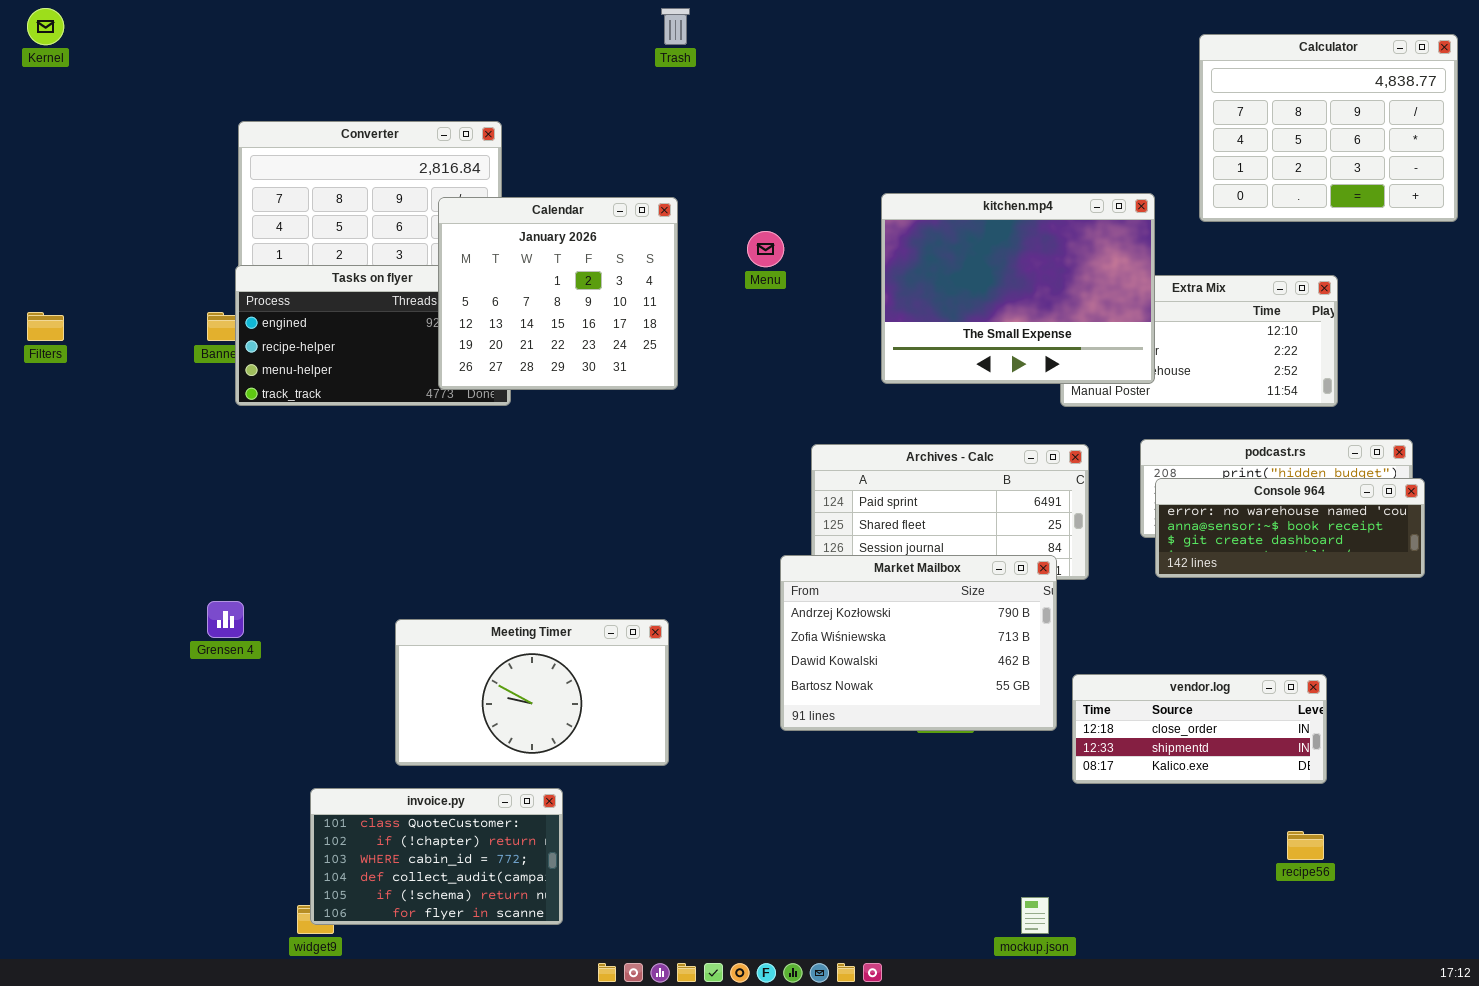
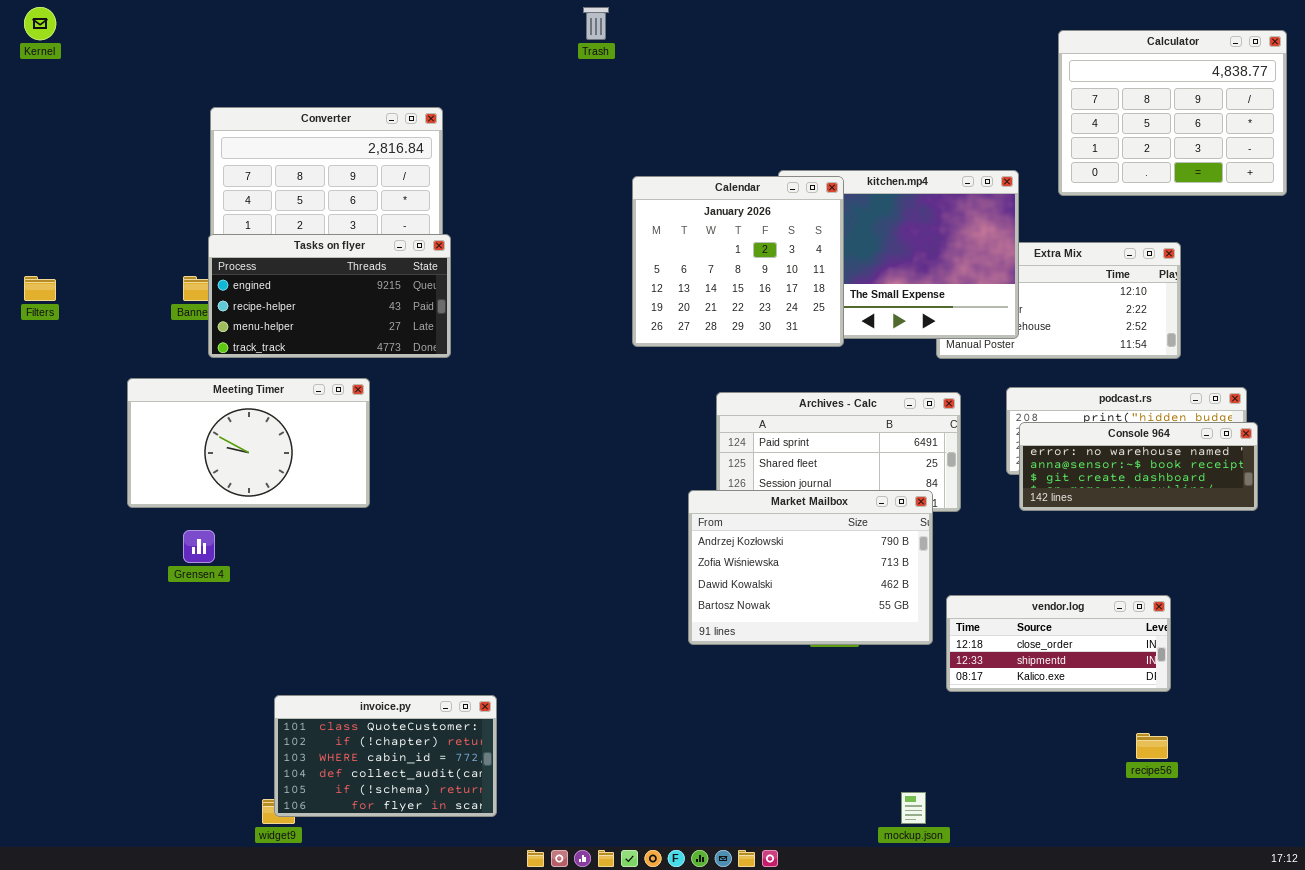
Calendar: [438,197,678,390] -> [632,176,844,347], moved
Meeting Timer: [395,619,669,766] -> [127,378,370,508], moved

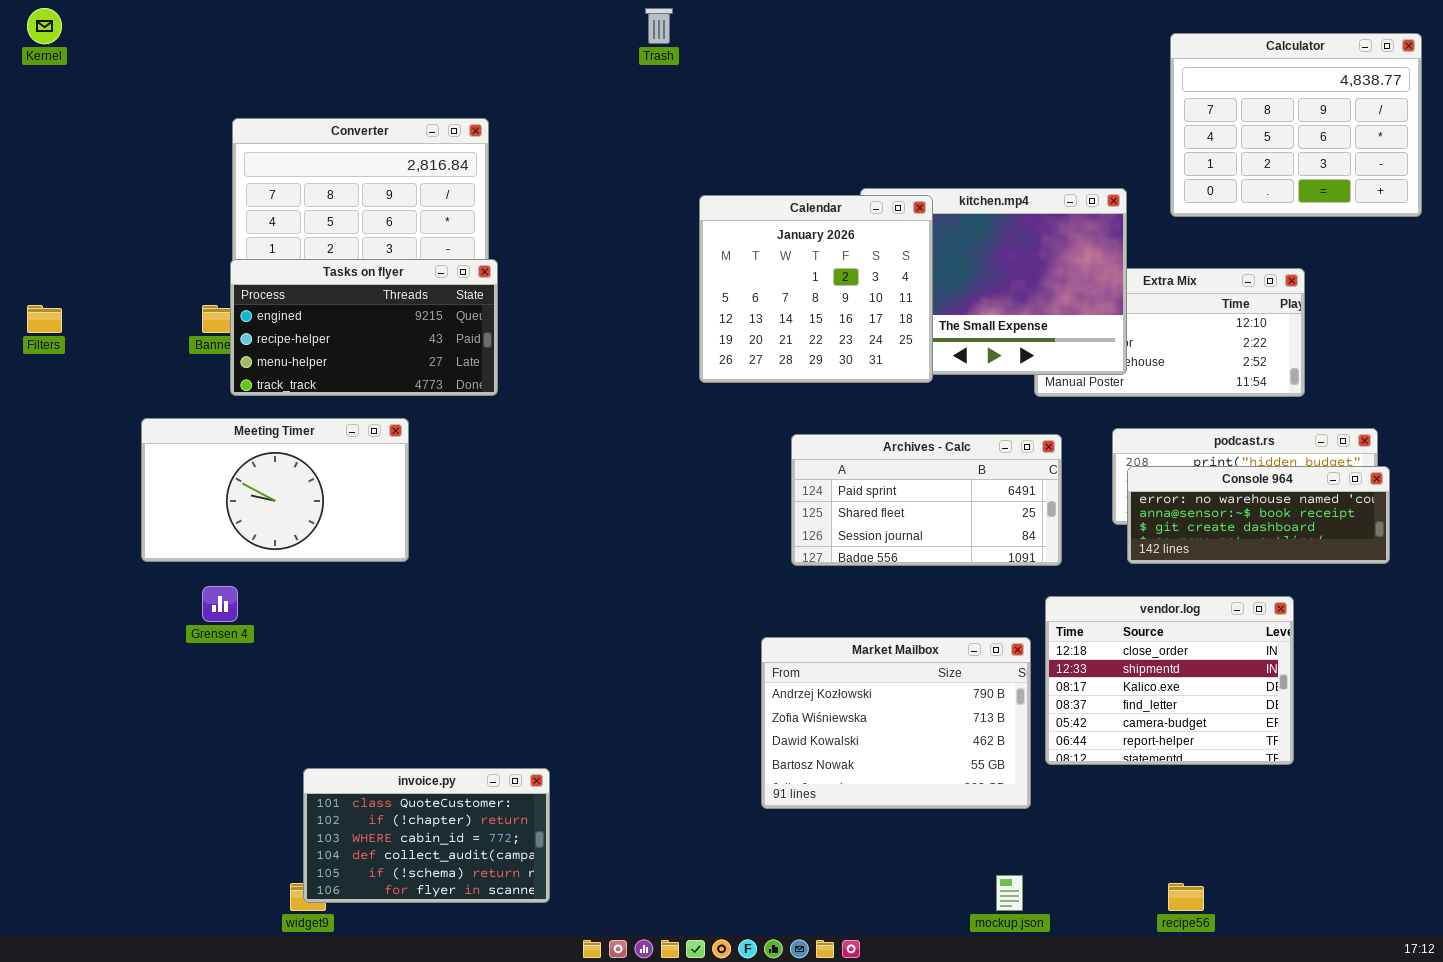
Market Mailbox: [688,490,933,645] -> [761,637,1031,809], moved
vendor.log: [946,595,1171,692] -> [1045,596,1294,765], resized
recipe56: [1136,733,1168,759] -> [1168,883,1204,911], moved

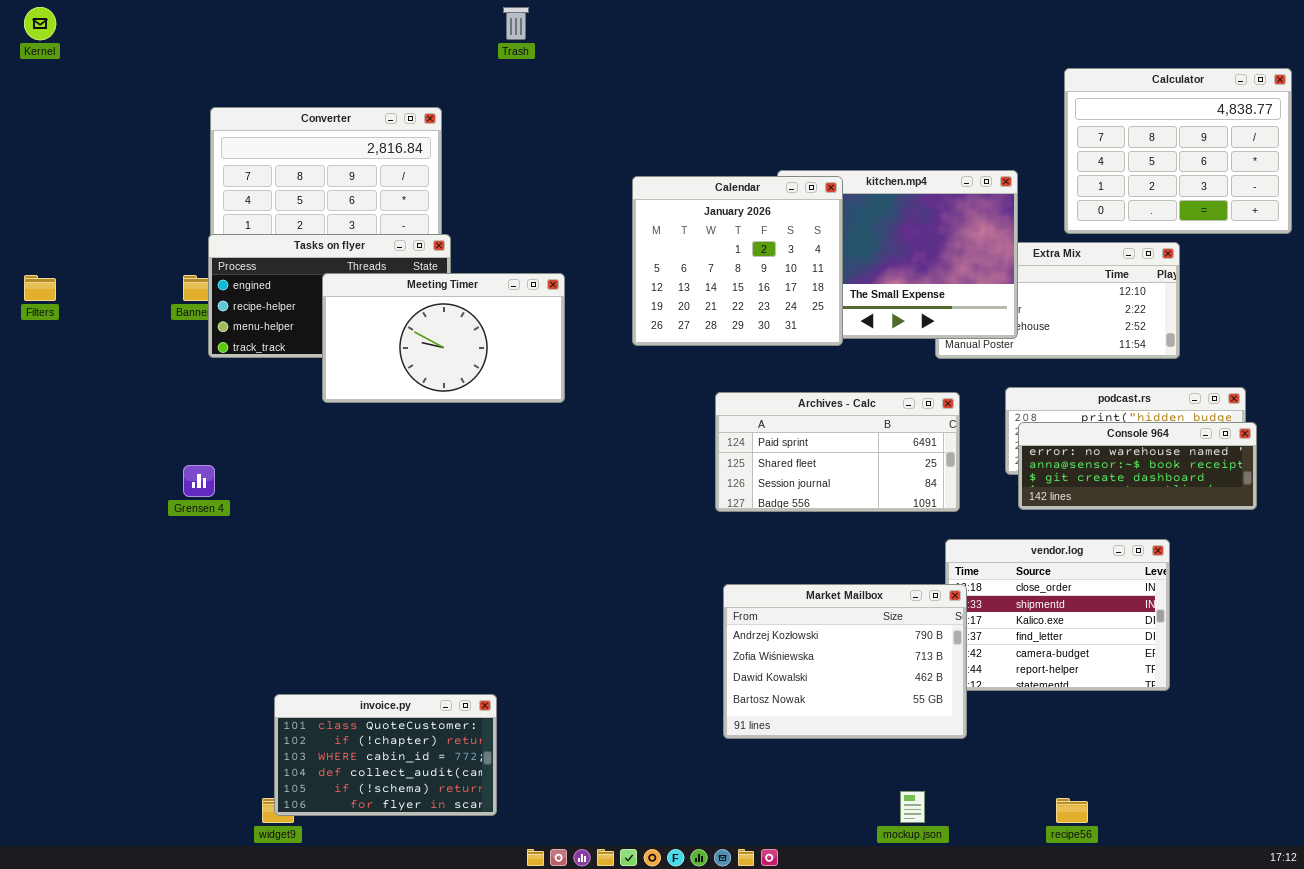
Trash: [645,8,673,44] -> [503,7,529,40], moved
Calculator: [1170,33,1422,217] -> [1064,68,1292,234], moved
Meeting Timer: [141,418,409,562] -> [322,273,565,403], moved
Grensen 4: [202,586,238,622] -> [183,465,215,497], moved
Market Mailbox: [761,637,1031,809] -> [723,584,967,739], moved

